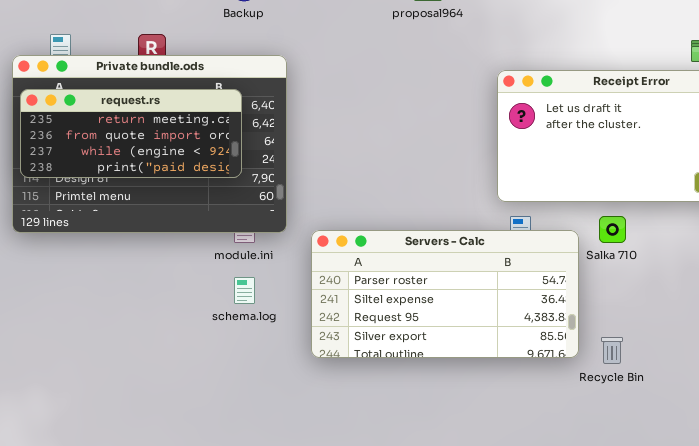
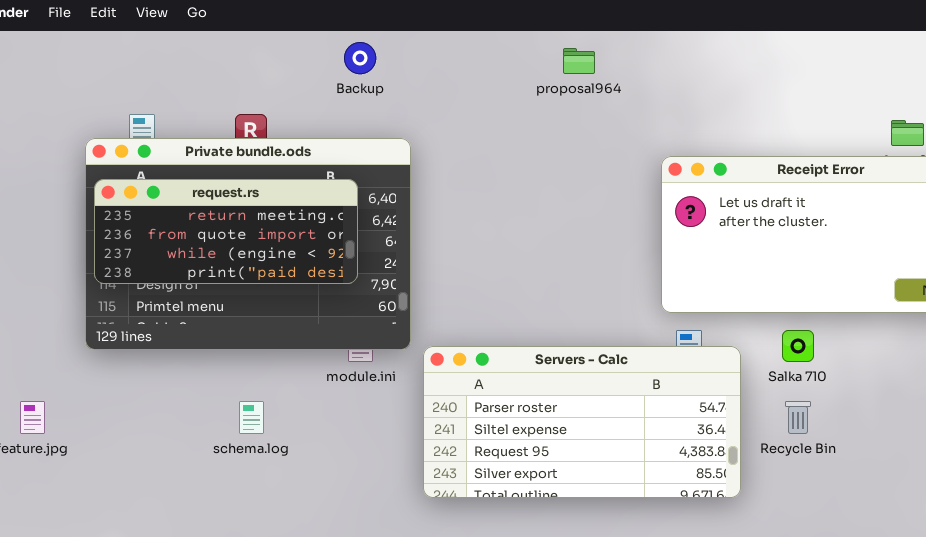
Servers - Calc: [311,230,579,358] -> [423,346,741,498], moved
schema.log: [234,277,255,304] -> [239,401,264,434], moved
Recycle Bin: [601,337,623,364] -> [785,401,811,434], moved

